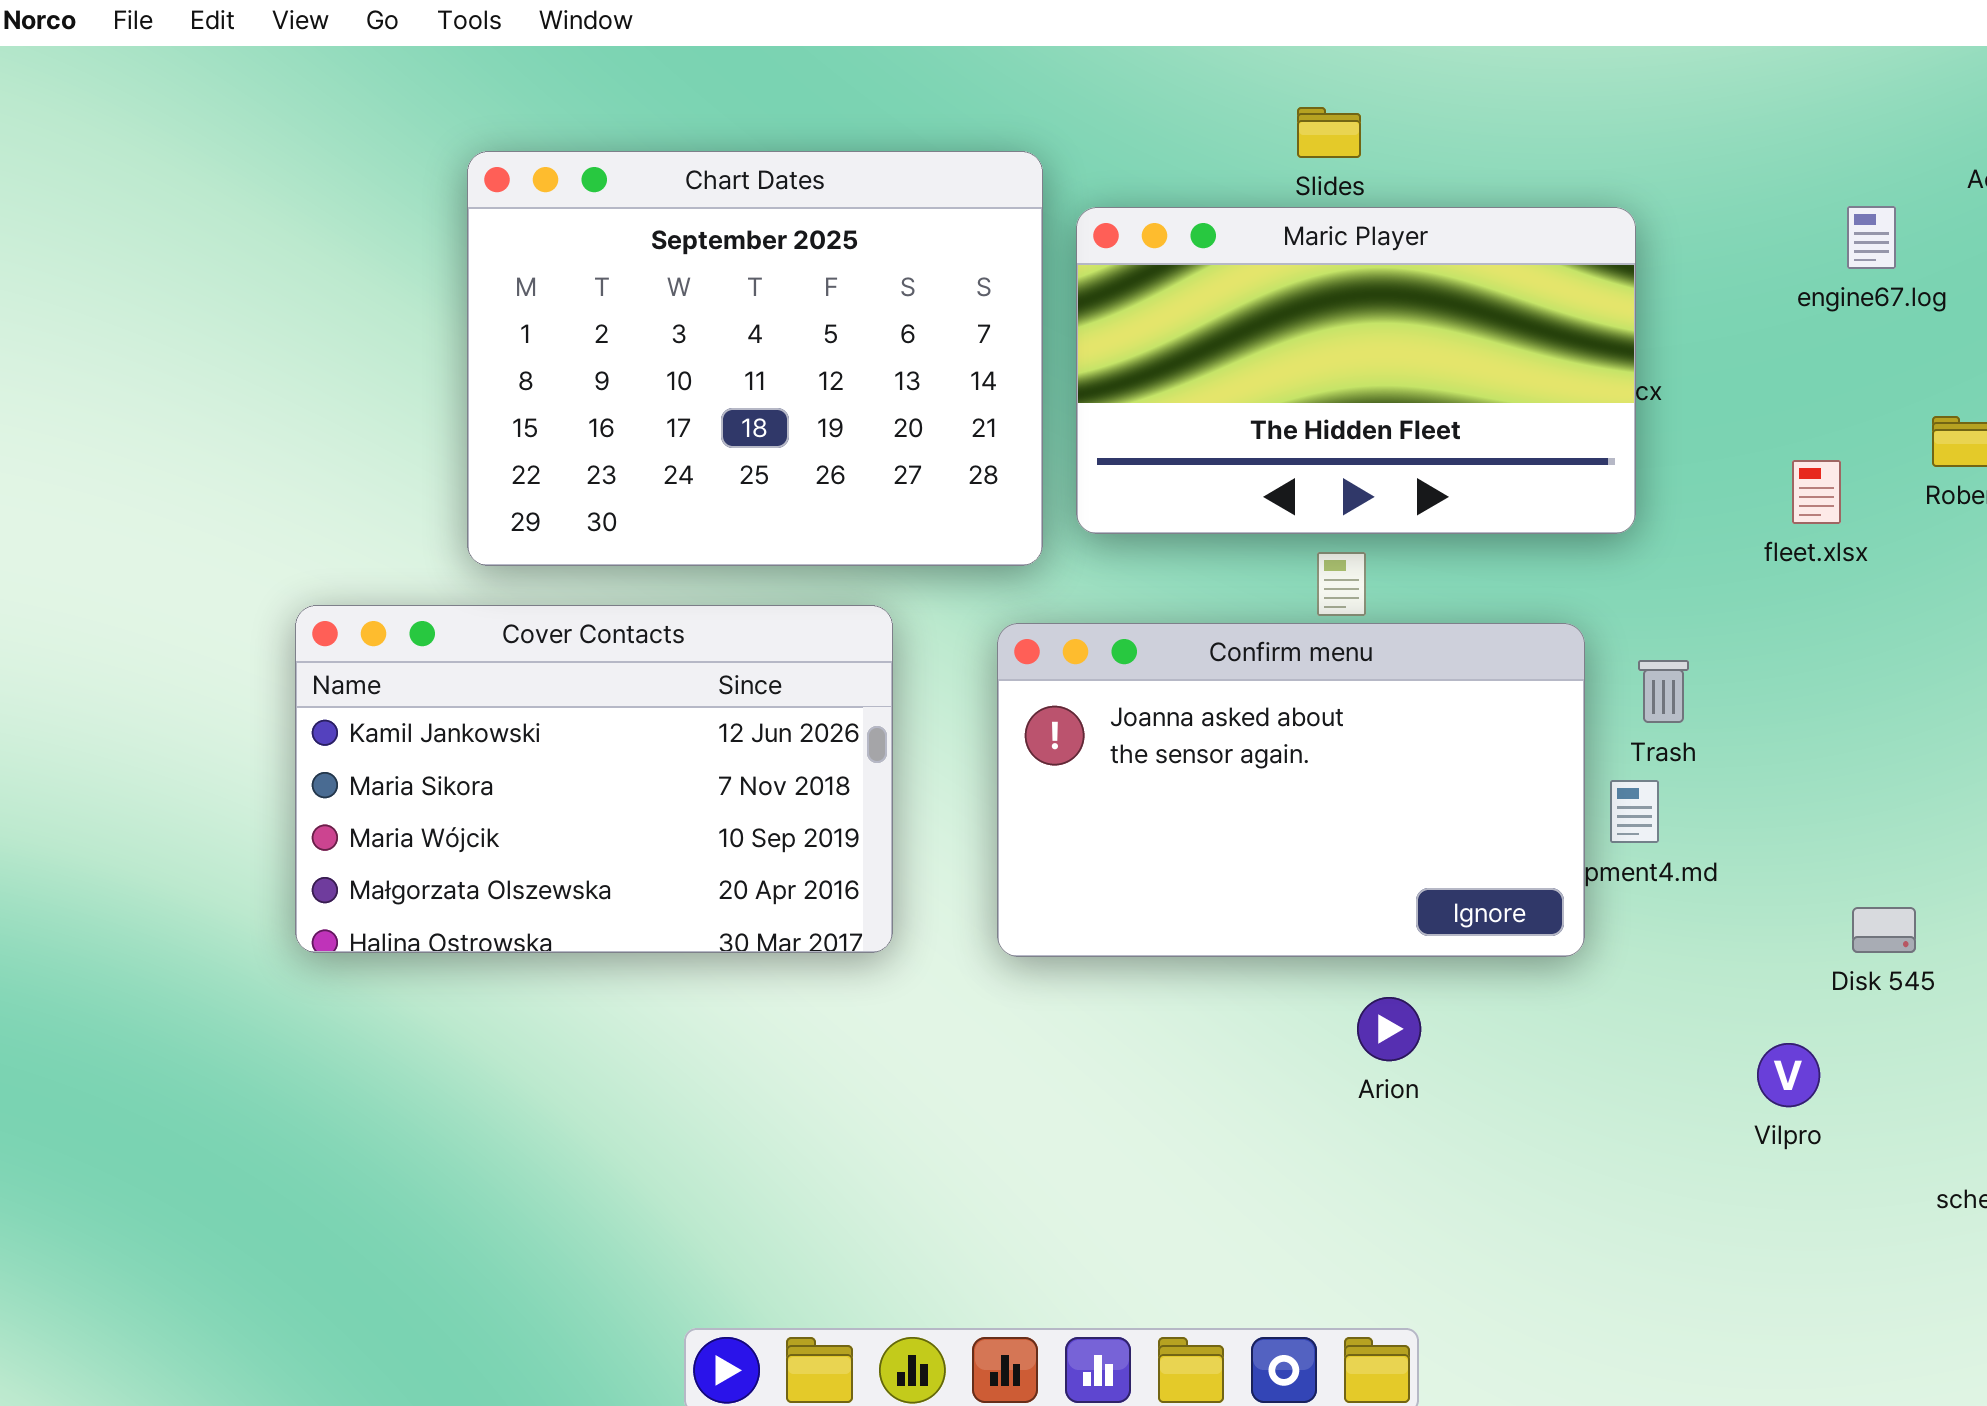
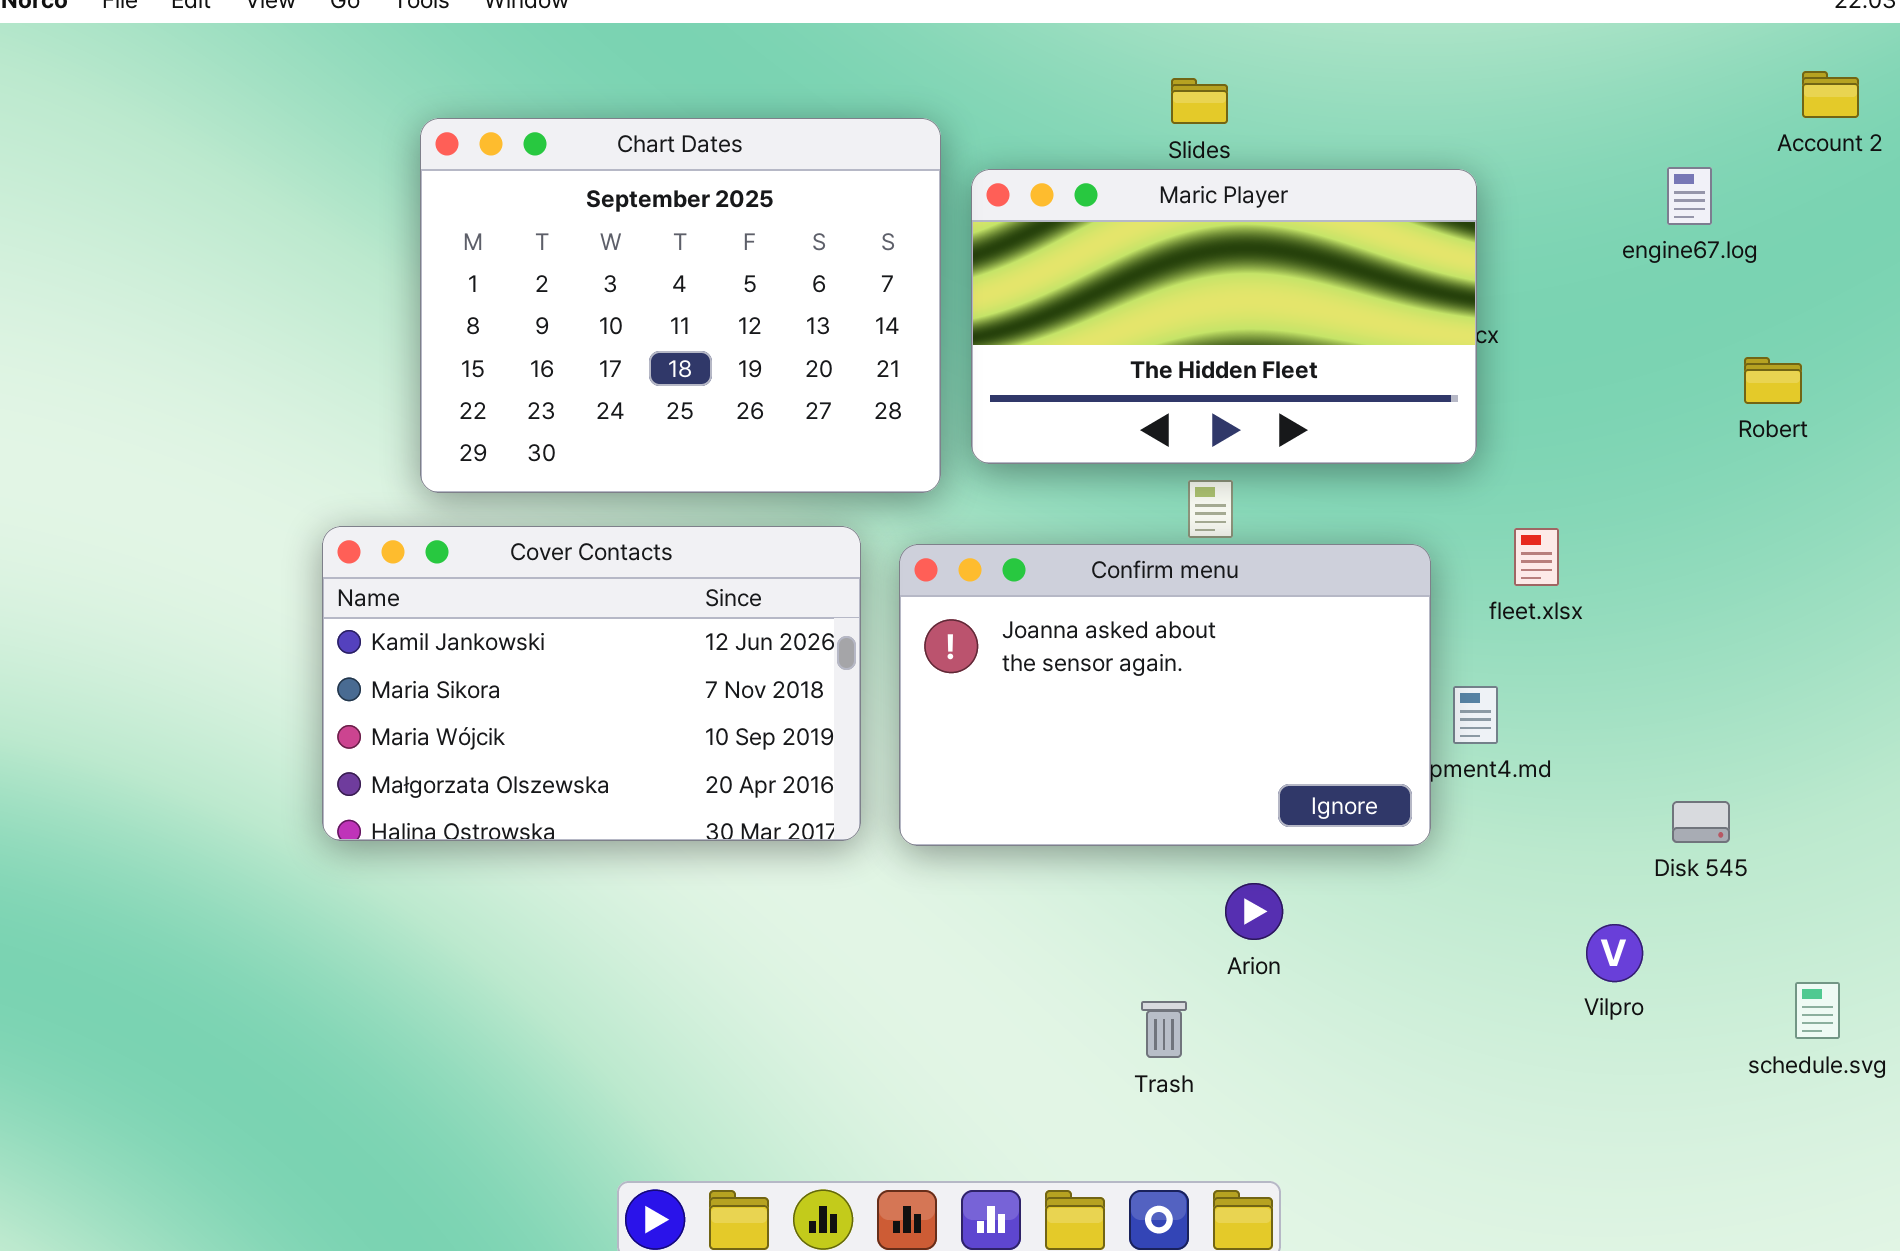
fleet.xlsx: [1792,460,1841,524] -> [1514,528,1559,586], moved
Cover Contacts: [295,605,893,953] -> [322,526,861,841], moved
Trash: [1638,660,1689,723] -> [1141,1001,1187,1058], moved

